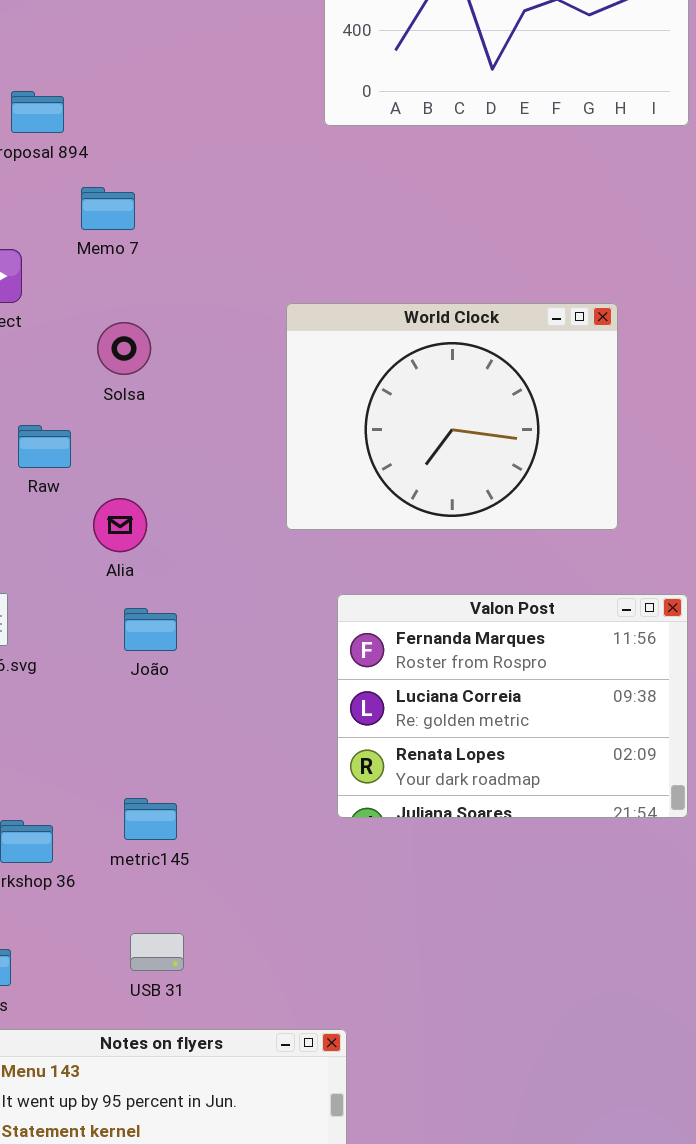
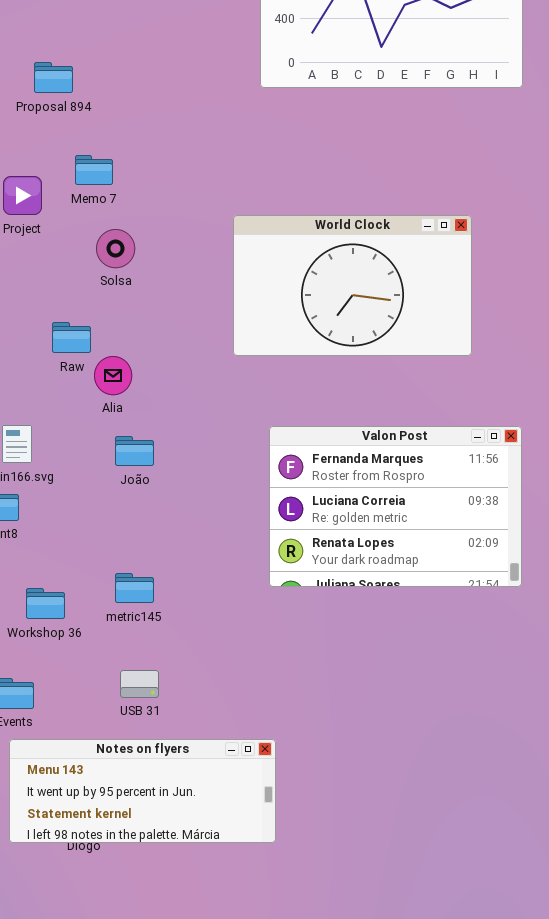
Memo 7: [81,187,135,230] -> [75,155,113,185], moved
World Clock: [286,303,618,530] -> [233,215,472,356], resized
Raw: [18,425,71,468] -> [52,322,91,353], moved

